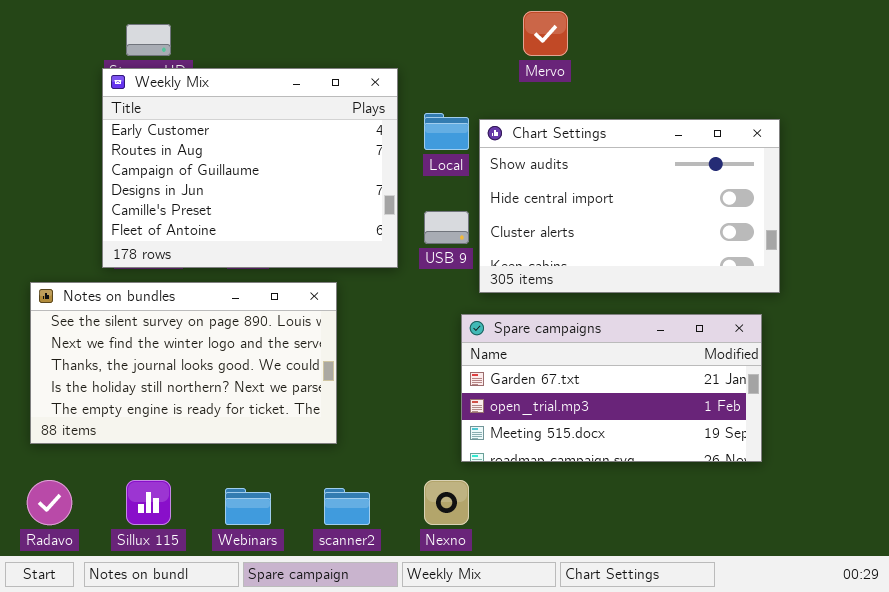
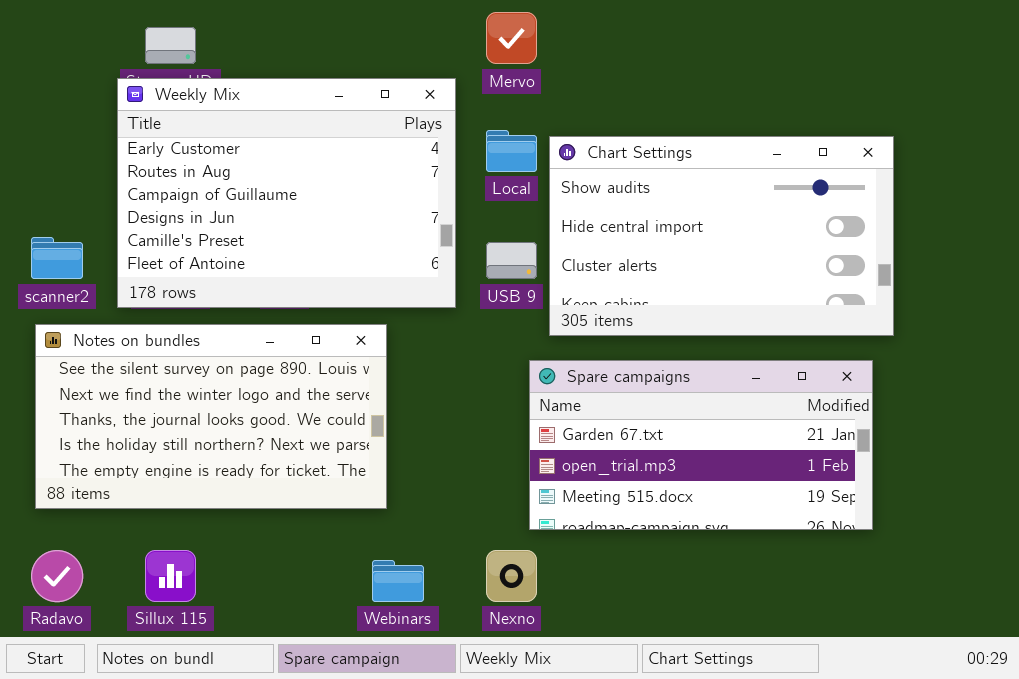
Mervo: [523,11,568,56] -> [486,12,537,64], moved
Webinars: [225,488,271,525] -> [372,560,424,602], moved
scanner2: [324,488,370,525] -> [31,237,83,279], moved

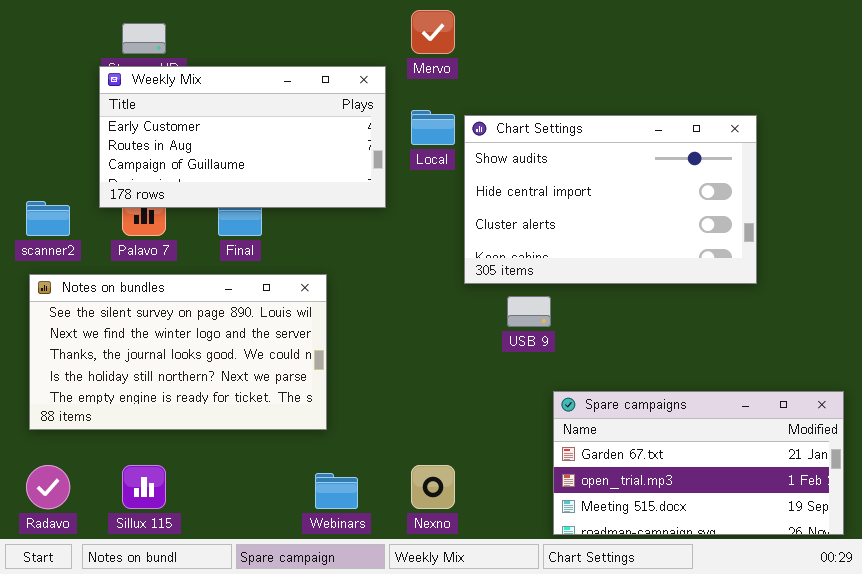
Weekly Mix: [117,78,456,308] -> [99,66,386,208], resized
USB 9: [486,242,537,279] -> [507,296,551,327], moved
Spare campaigns: [529,360,873,530] -> [553,391,844,535], moved

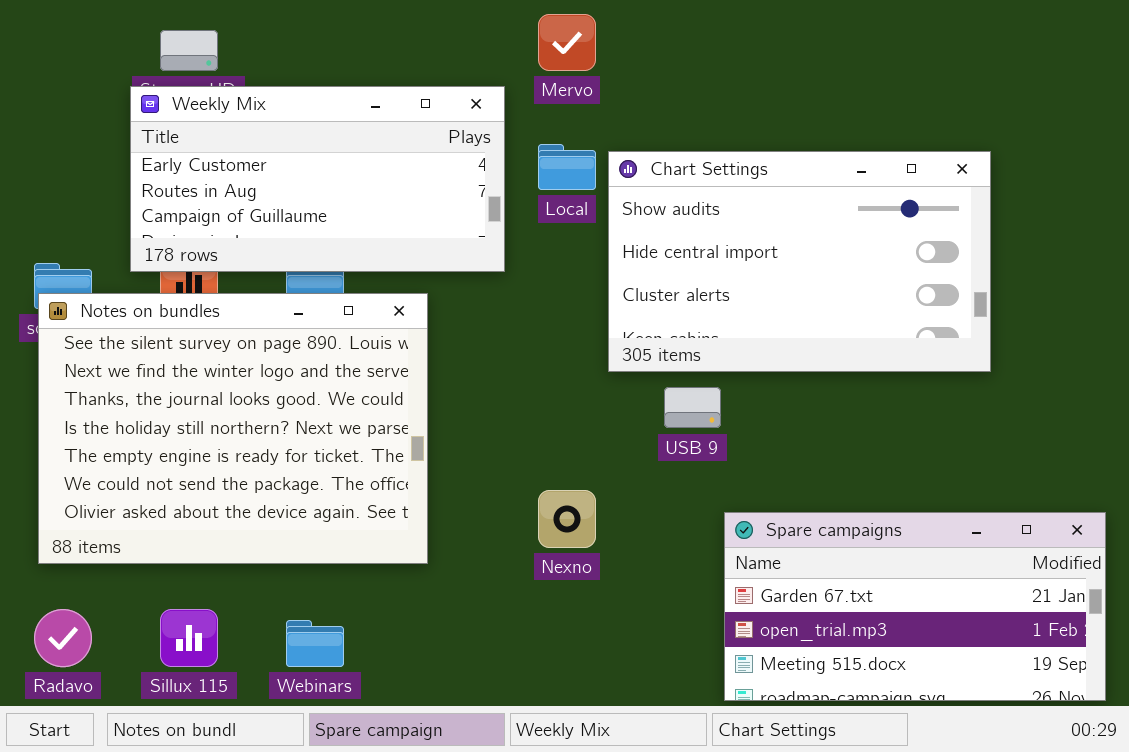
Notes on bundles: [29,274,327,430] -> [38,293,428,564], resized
Nexno: [411,465,455,509] -> [538,490,596,548], moved
Webinars: [315,473,358,509] -> [286,620,344,667], moved

